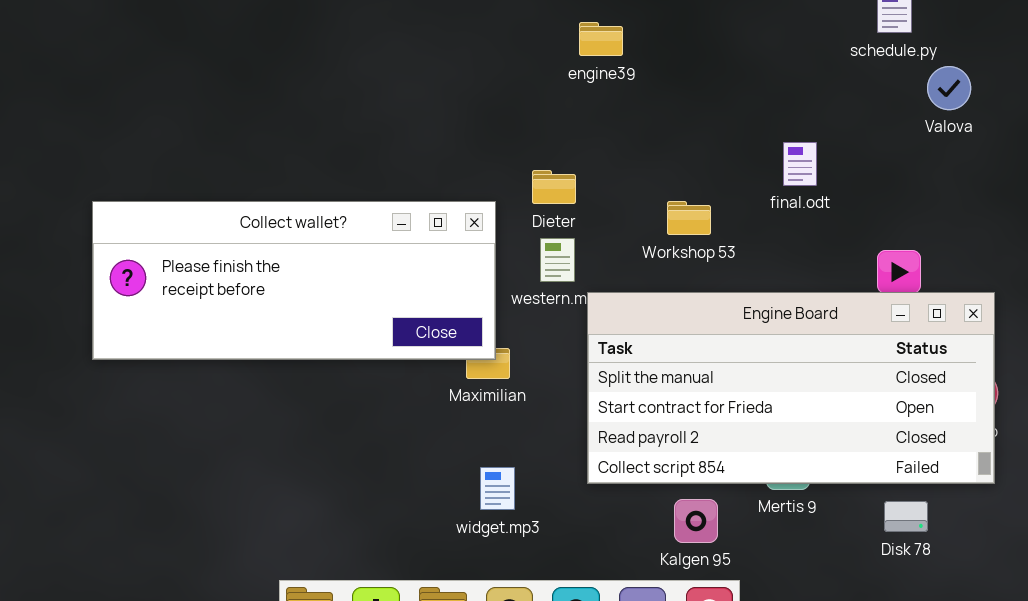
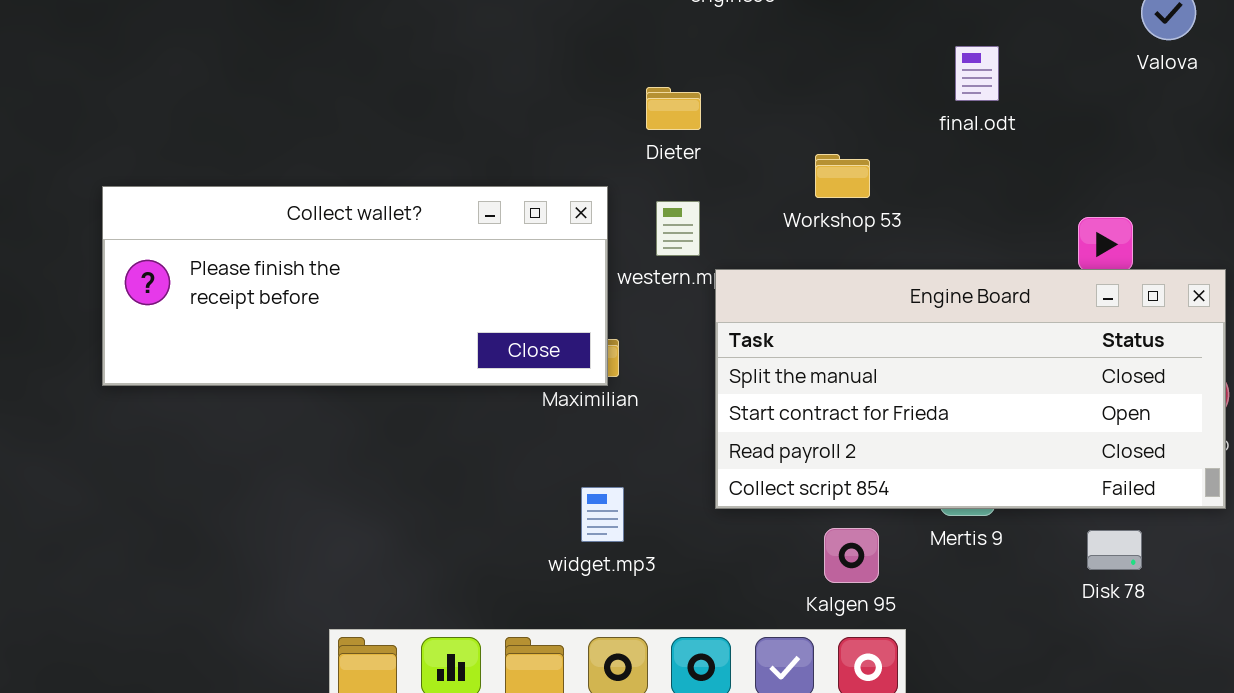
final.odt: [783,142,817,186] -> [955,46,999,101], moved
Dieter: [532,170,576,204] -> [646,87,701,130], moved
Collect wallet?: [92,201,496,360] -> [102,186,608,386], moved

